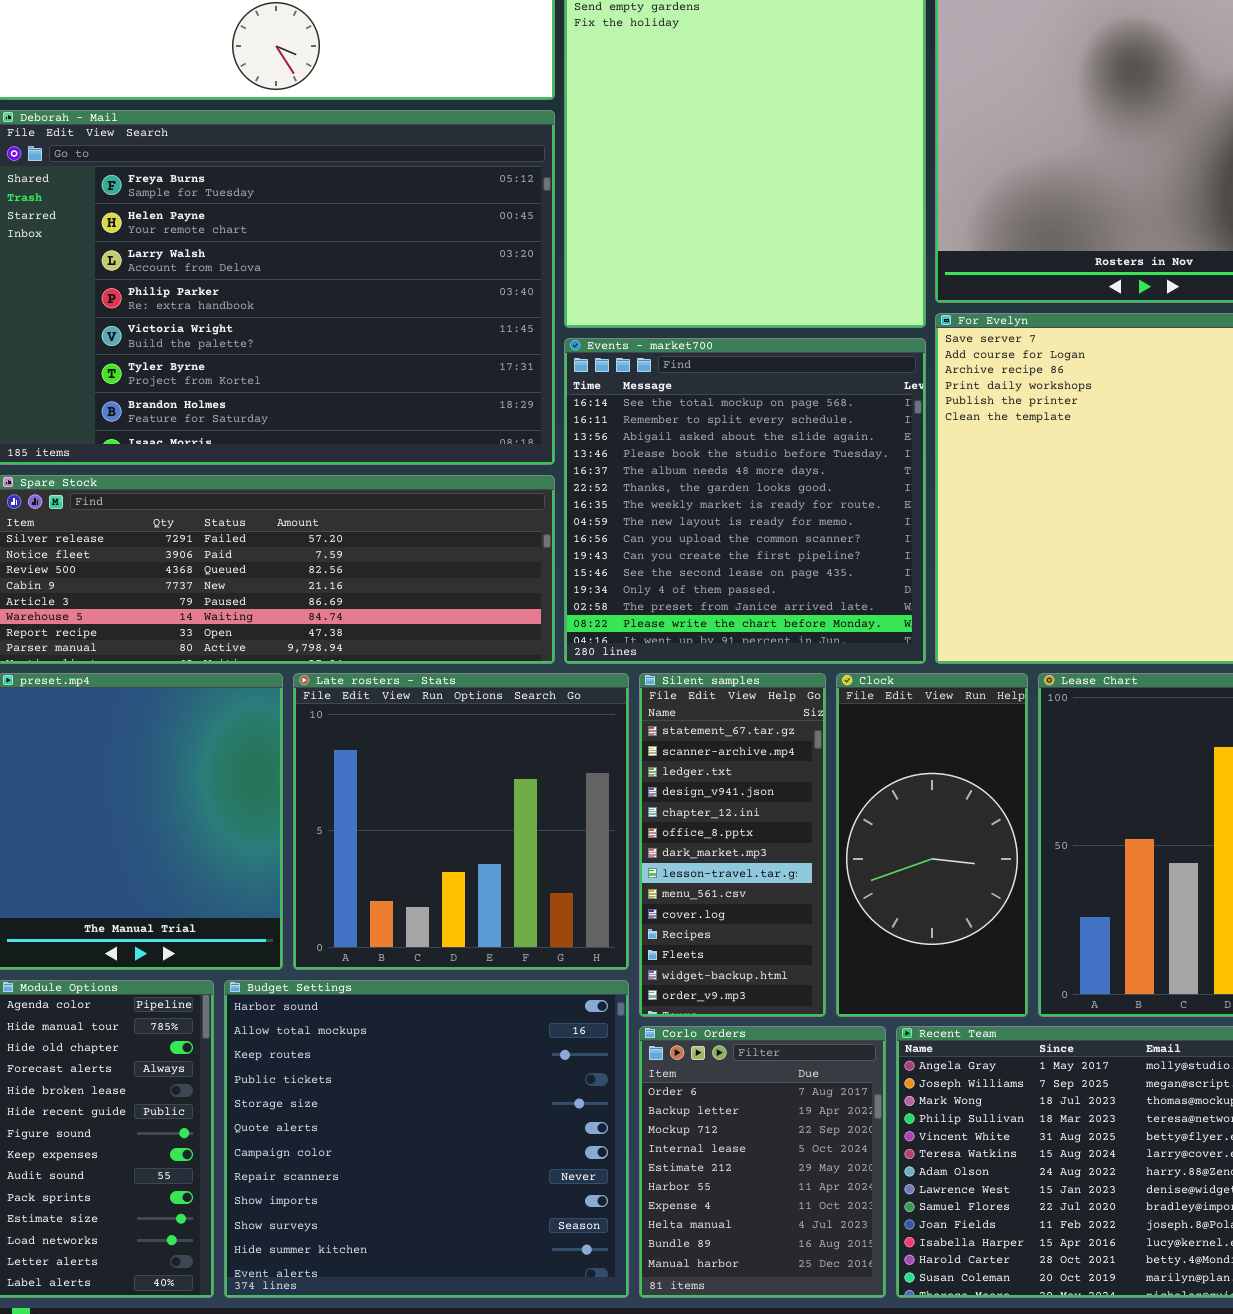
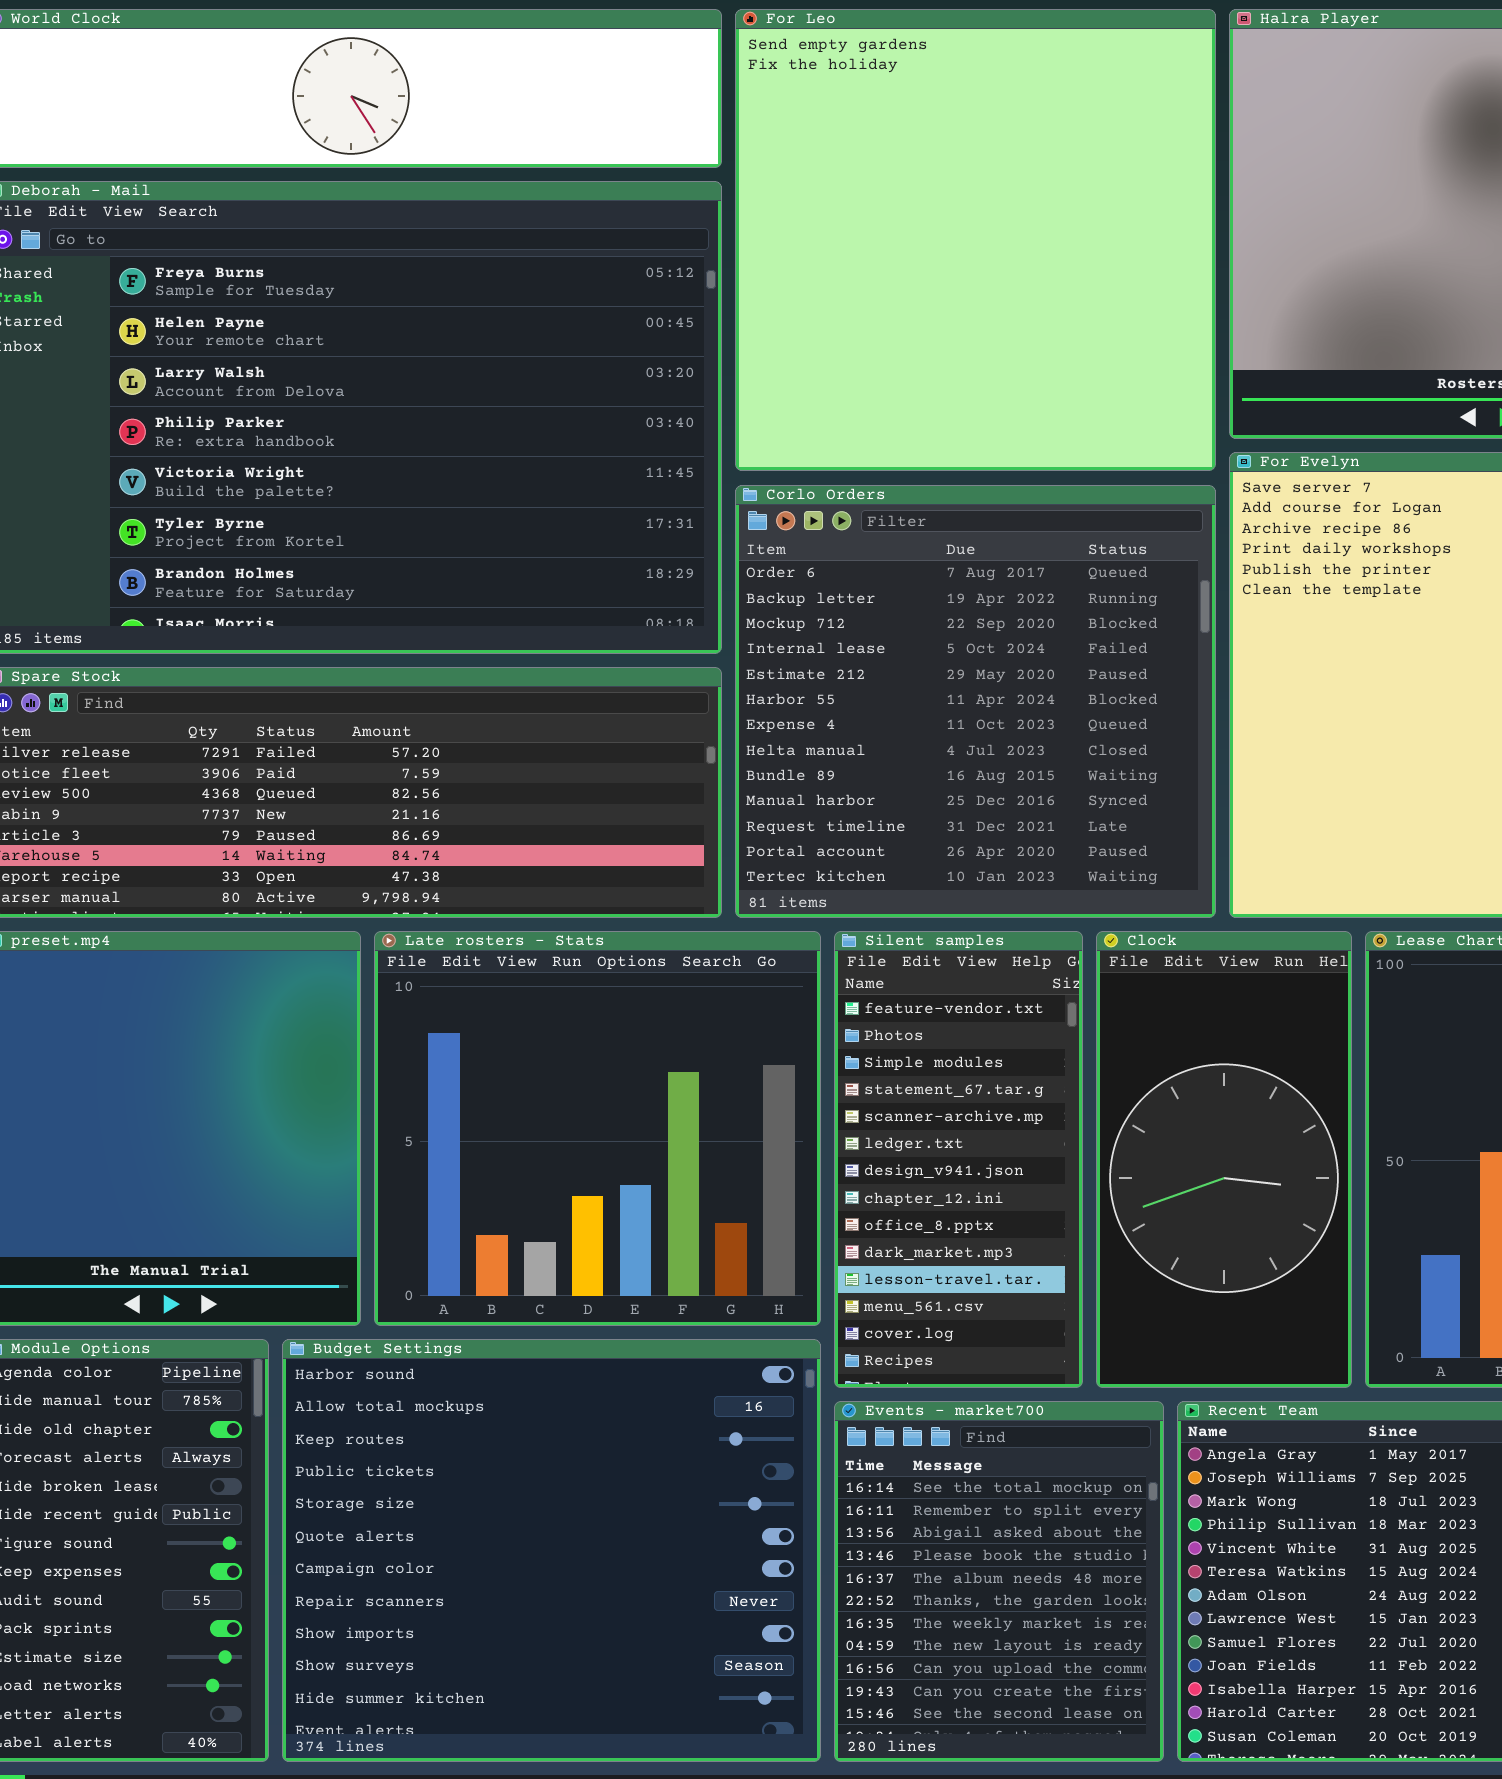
Events - market700: [564,338,926,664] -> [834,1401,1164,1762], moved, resized
Silent samples: [639,673,826,1017] -> [834,931,1083,1388], scrolled up 3 rows
Corlo Orders: [639,1026,886,1298] -> [735,485,1216,918], moved, resized

